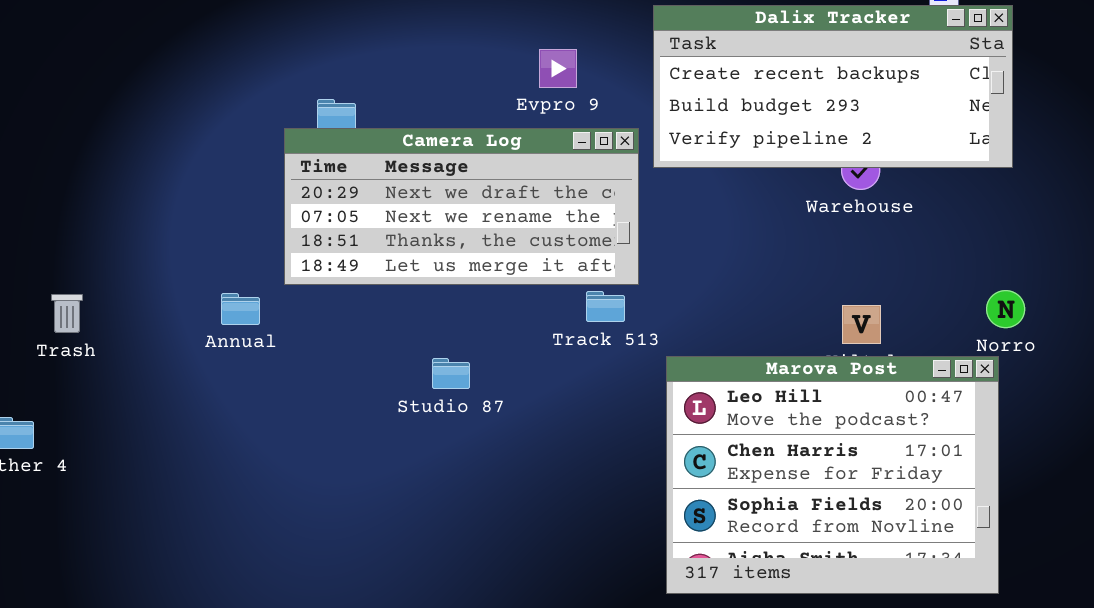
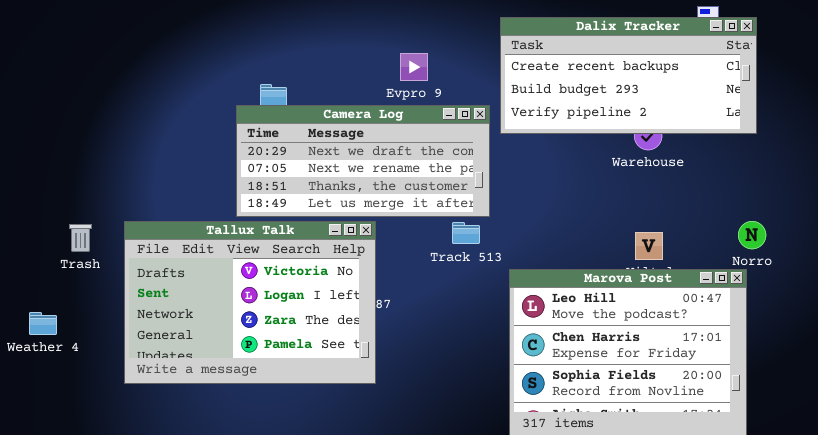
Evpro 9: [539,49,577,88] -> [400,53,428,81], moved
Tallux Talk: none -> [124,221,376,384], opened

